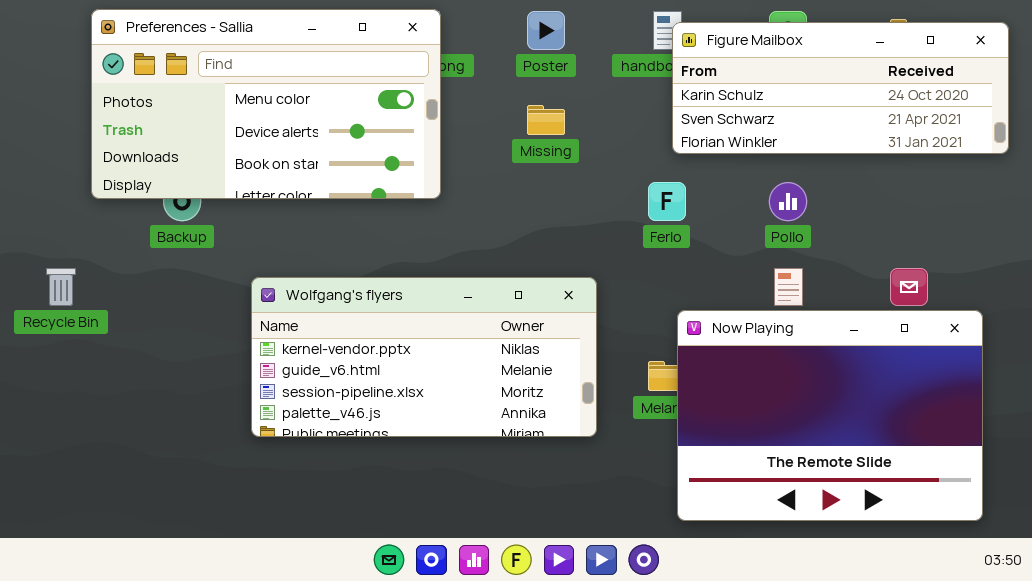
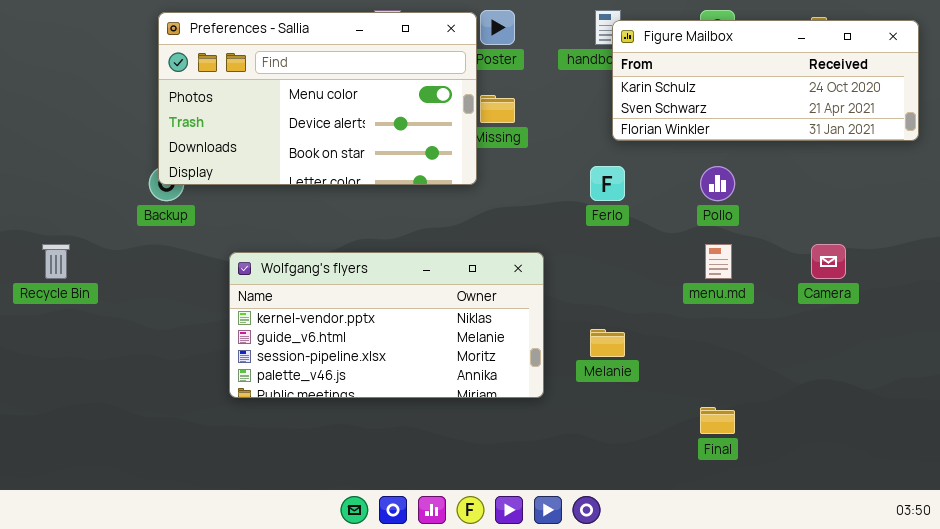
Preferences - Sallia: [91,9,441,199] -> [158,12,477,185], moved
Now Playing: [677,310,983,521] -> none, closed

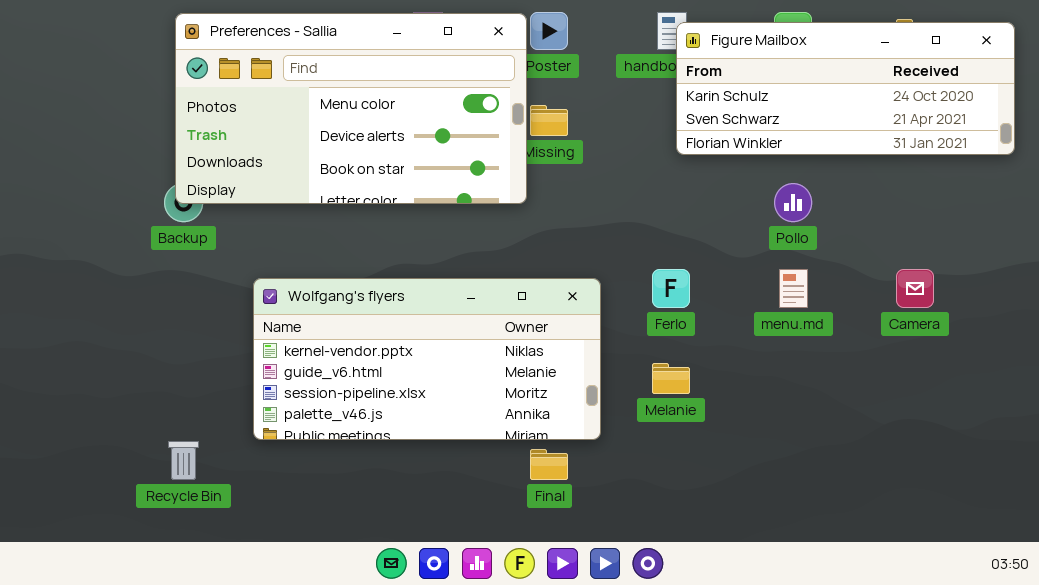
Ferlo: [590,166,625,201] -> [652,269,690,308], moved
Recycle Bin: [42,244,70,279] -> [168,441,199,480], moved
Final: [700,407,735,434] -> [530,449,568,480], moved

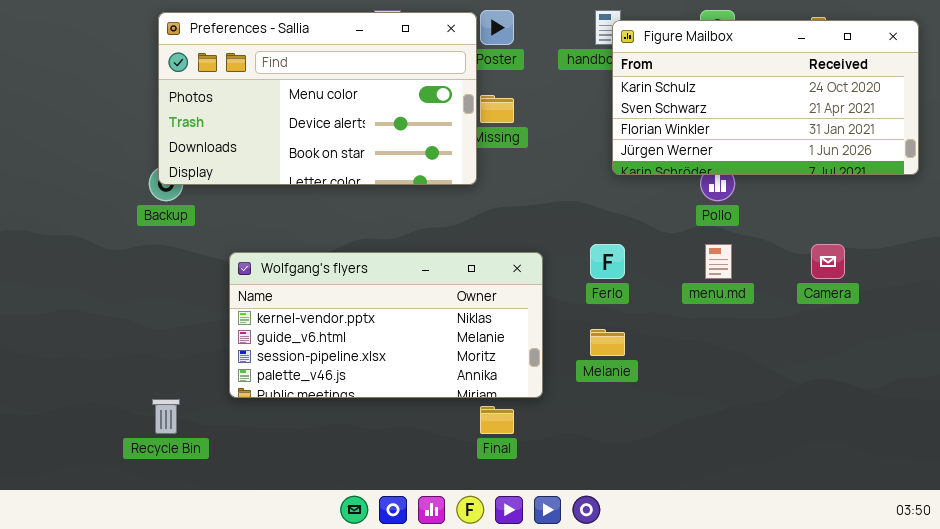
Figure Mailbox: [676,22,1015,155] -> [612,20,919,175], resized

